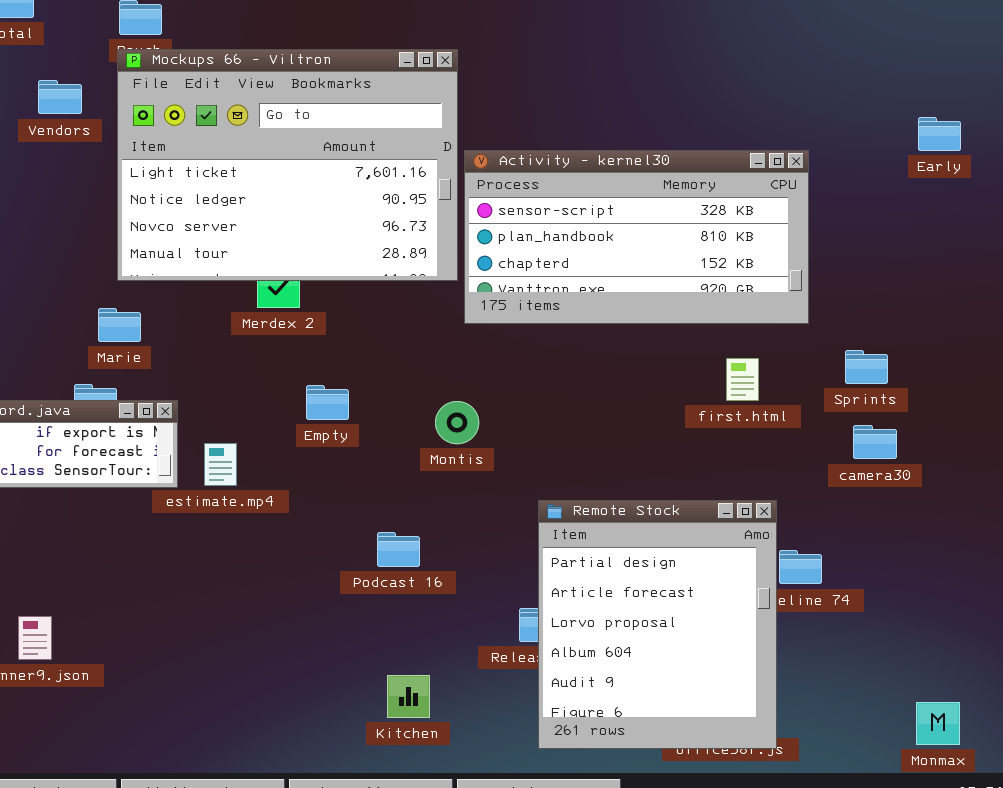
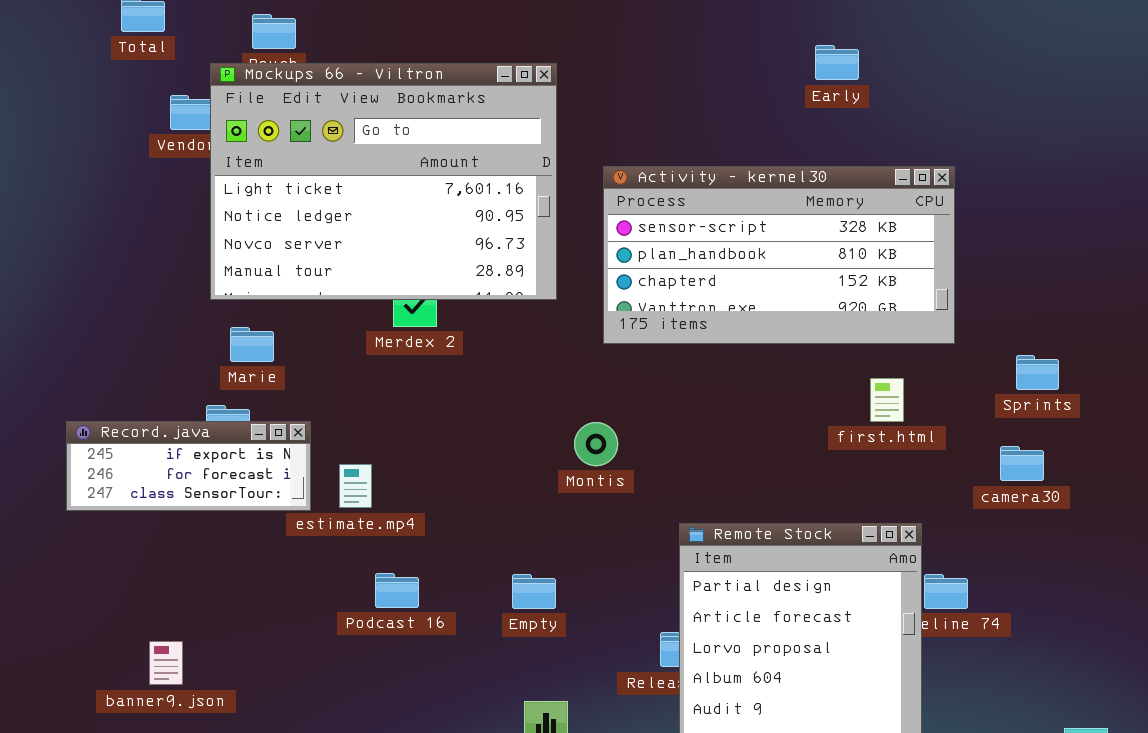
Mockups 66 - Viltron: [117,49,458,281] -> [210,63,557,300], moved
Early: [918,117,961,151] -> [815,45,859,80], moved
Sprints: [845,350,888,384] -> [1016,355,1059,390], moved
Empty: [306,385,349,420] -> [512,574,556,609], moved
Podcast 16: [377,532,420,567] -> [375,573,419,608], moved

